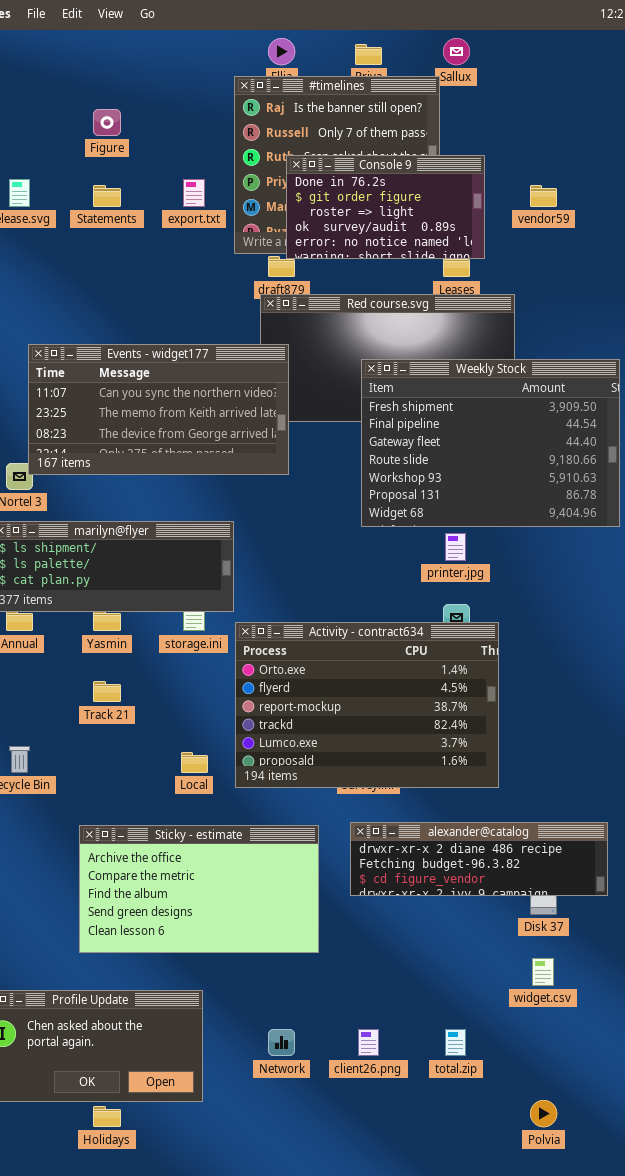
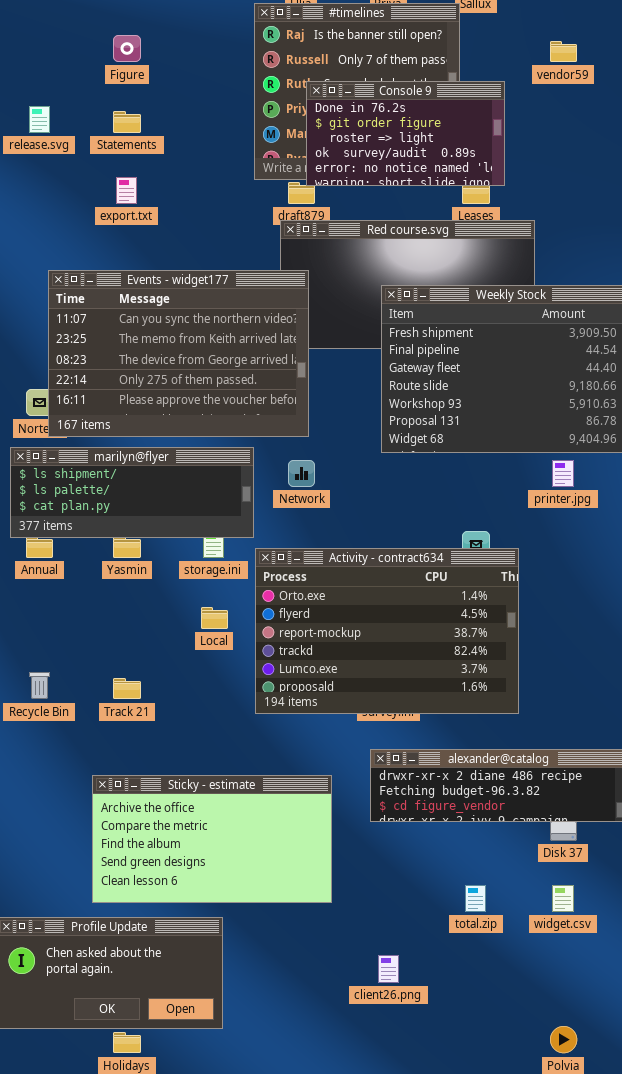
export.txt: [183,179,205,207] -> [116,177,137,204], moved
vendor59: [530,185,557,207] -> [550,41,577,62], moved
Events - widget177: [28,344,289,475] -> [48,270,309,437], resized
printer.jpg: [445,533,466,561] -> [552,460,574,487], moved
Track 21: [93,681,121,702] -> [113,678,141,699], moved
Local: [181,752,208,773] -> [201,607,228,629], moved
Sticky - estimate: [79,825,319,953] -> [92,775,332,903], moved
Network: [268,1029,295,1056] -> [288,460,315,487], moved
total.zip: [445,1029,466,1056] -> [465,885,486,912], moved

